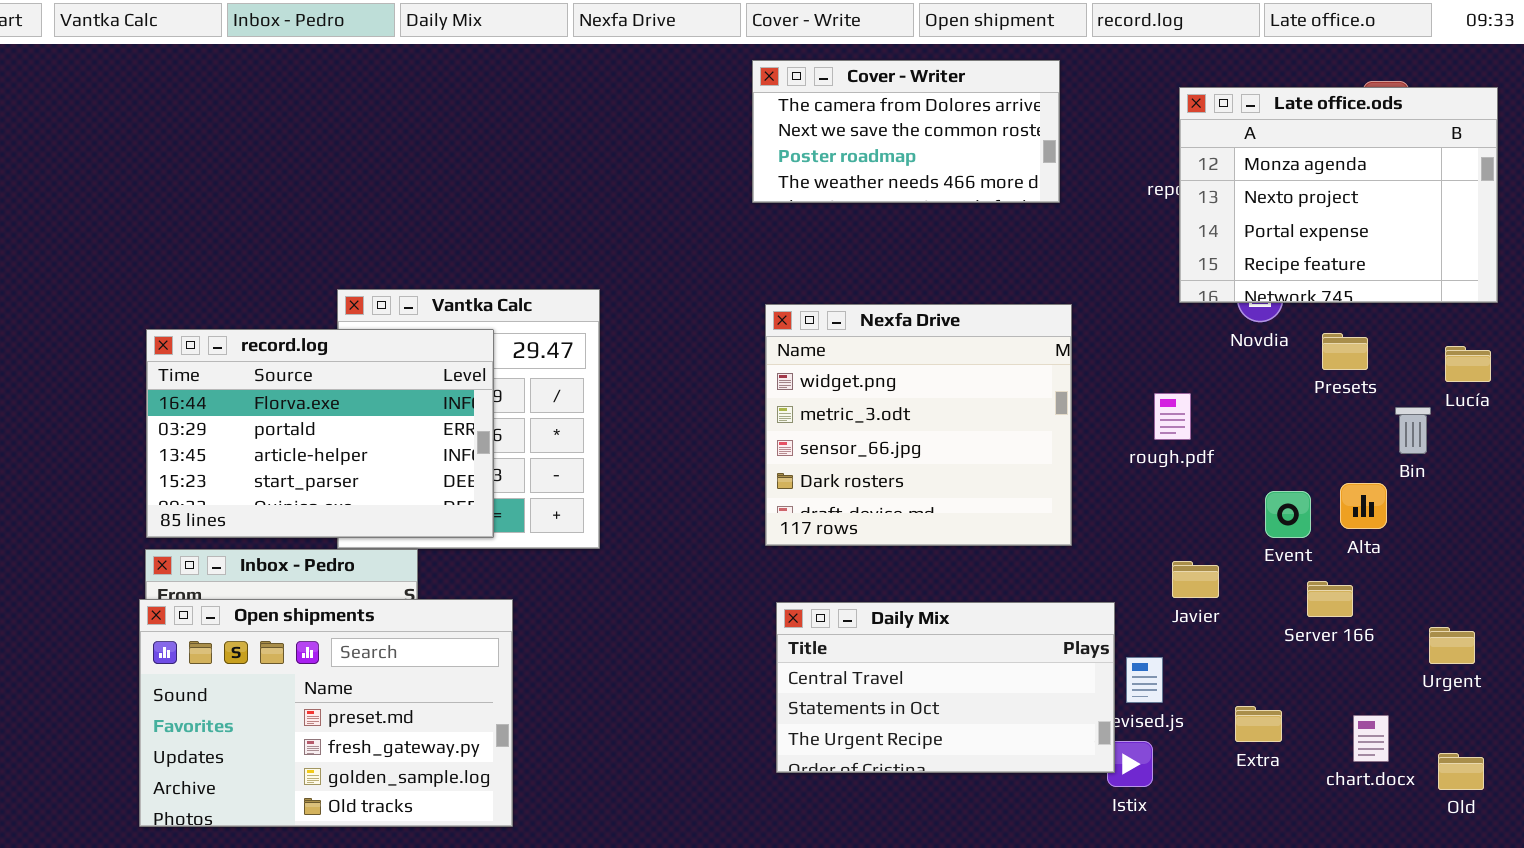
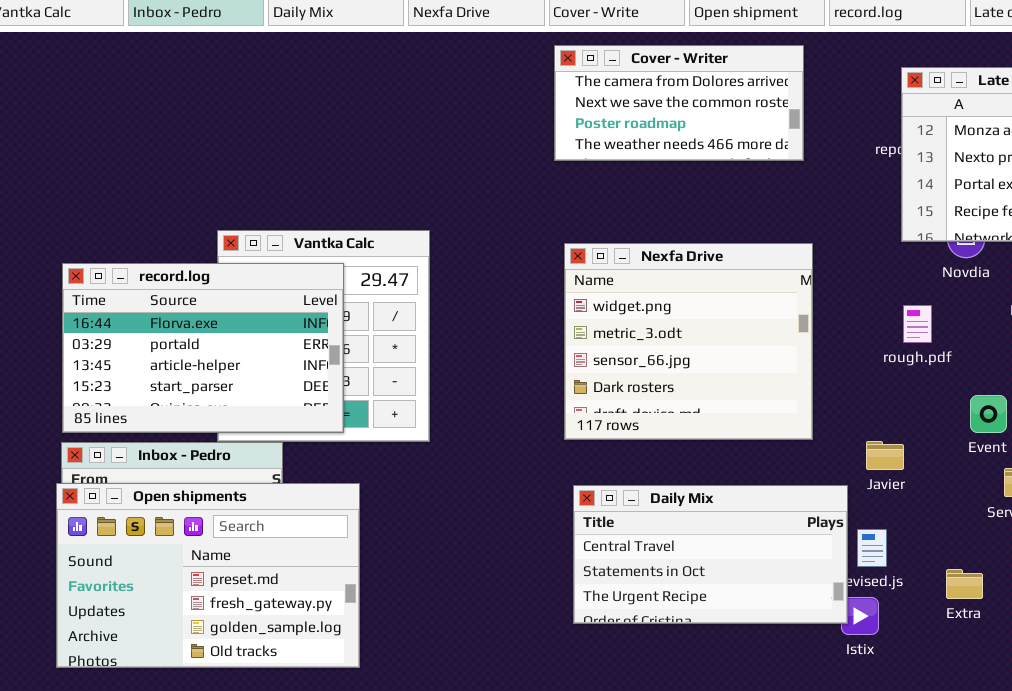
rough.pdf: [1154,393,1191,440] -> [903,305,932,343], moved
Javier: [1172,561,1219,598] -> [866,441,904,470], moved

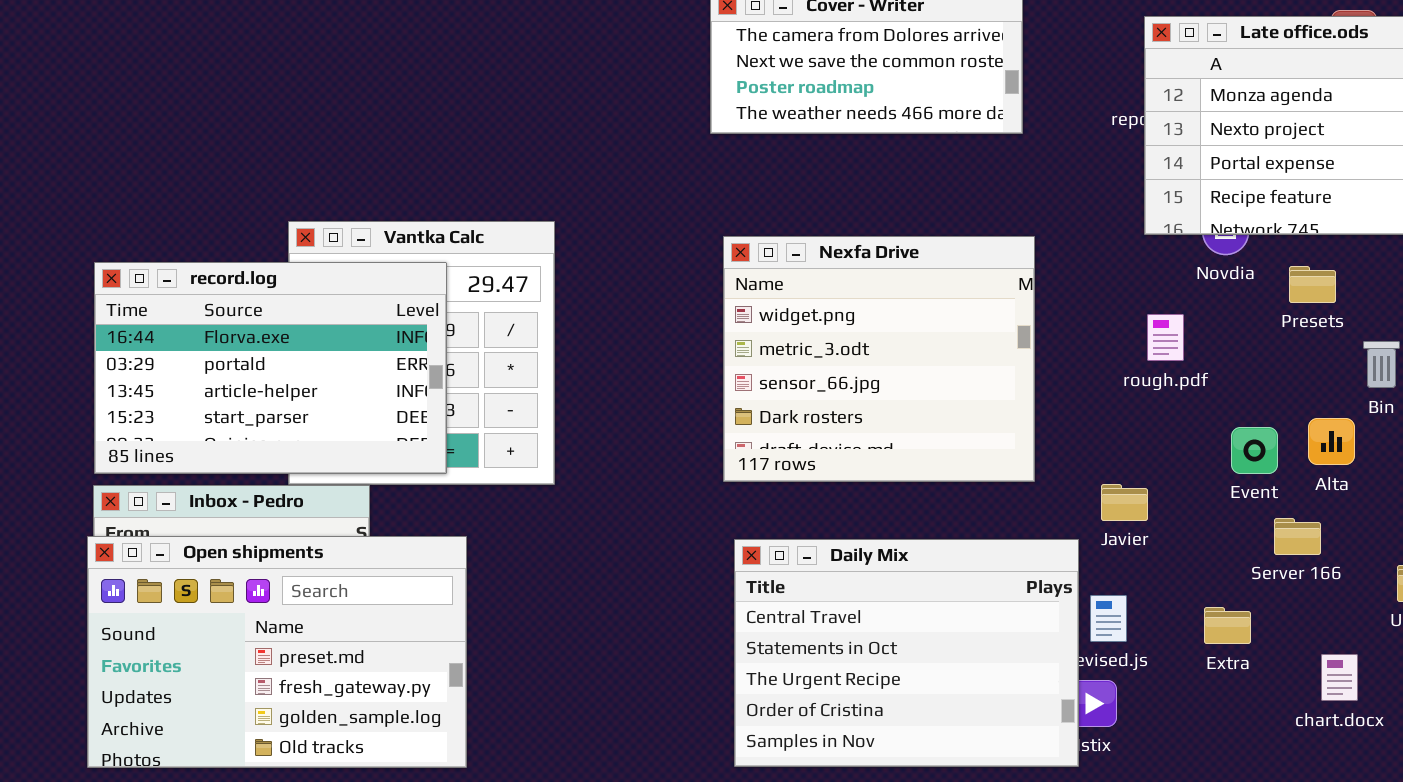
Daily Mix: [573,485,848,624] -> [734,539,1079,767], resized
Extra: [946,569,983,599] -> [1204,607,1251,644], moved

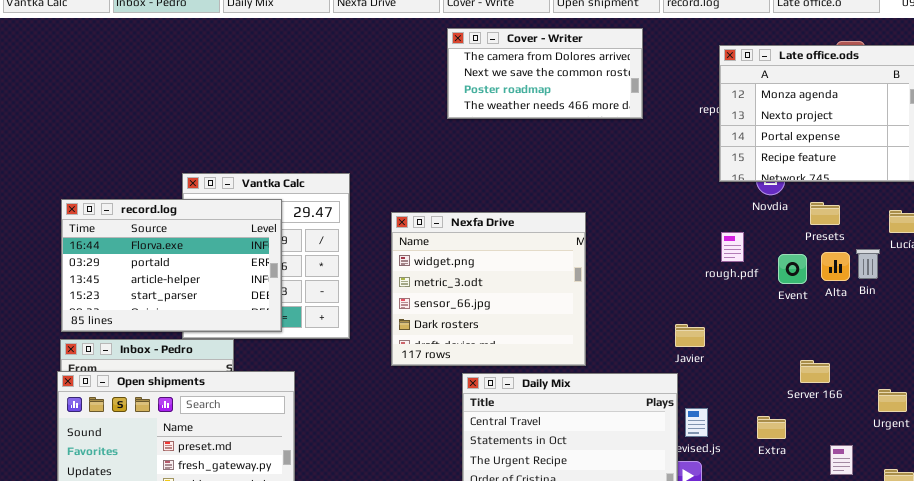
Nexfa Drive: [723,236,1035,482] -> [391,212,586,366], moved
Alta: [1308,418,1355,465] -> [821,252,850,281], moved
Event: [1231,427,1278,474] -> [778,254,807,284], moved
Javier: [1101,484,1148,521] -> [675,324,705,347], moved

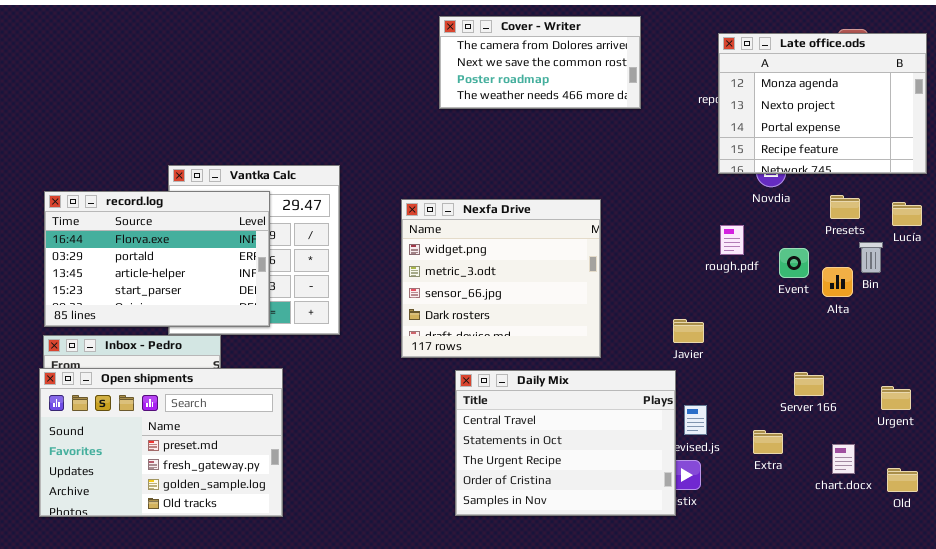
Presets: [810,202,840,225] -> [830,195,860,219], moved
Nexfa Drive: [391,212,586,366] -> [401,199,601,358], moved
Alta: [821,252,850,281] -> [822,267,853,297], moved
Server 166: [800,360,830,383] -> [794,372,824,396], moved
Extra: [757,416,786,439] -> [753,430,783,454], moved

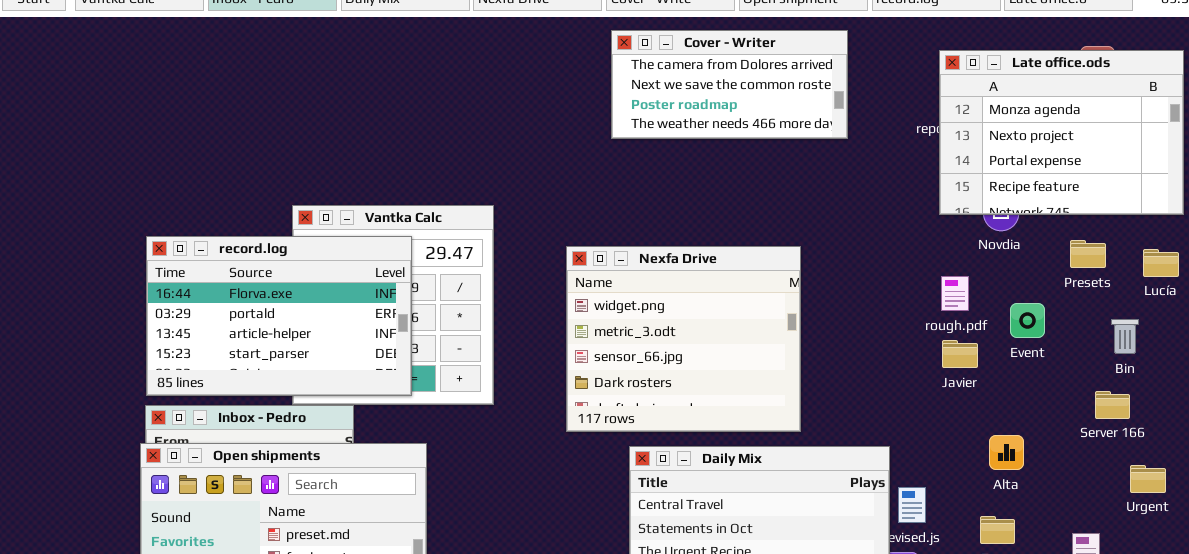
Bin: [859,242,883,273] -> [1111,319,1139,354], moved
Alta: [822,267,853,297] -> [989,435,1024,470], moved
Javier: [673,319,704,343] -> [942,340,978,368], moved
Server 166: [794,372,824,396] -> [1095,391,1130,419], moved

